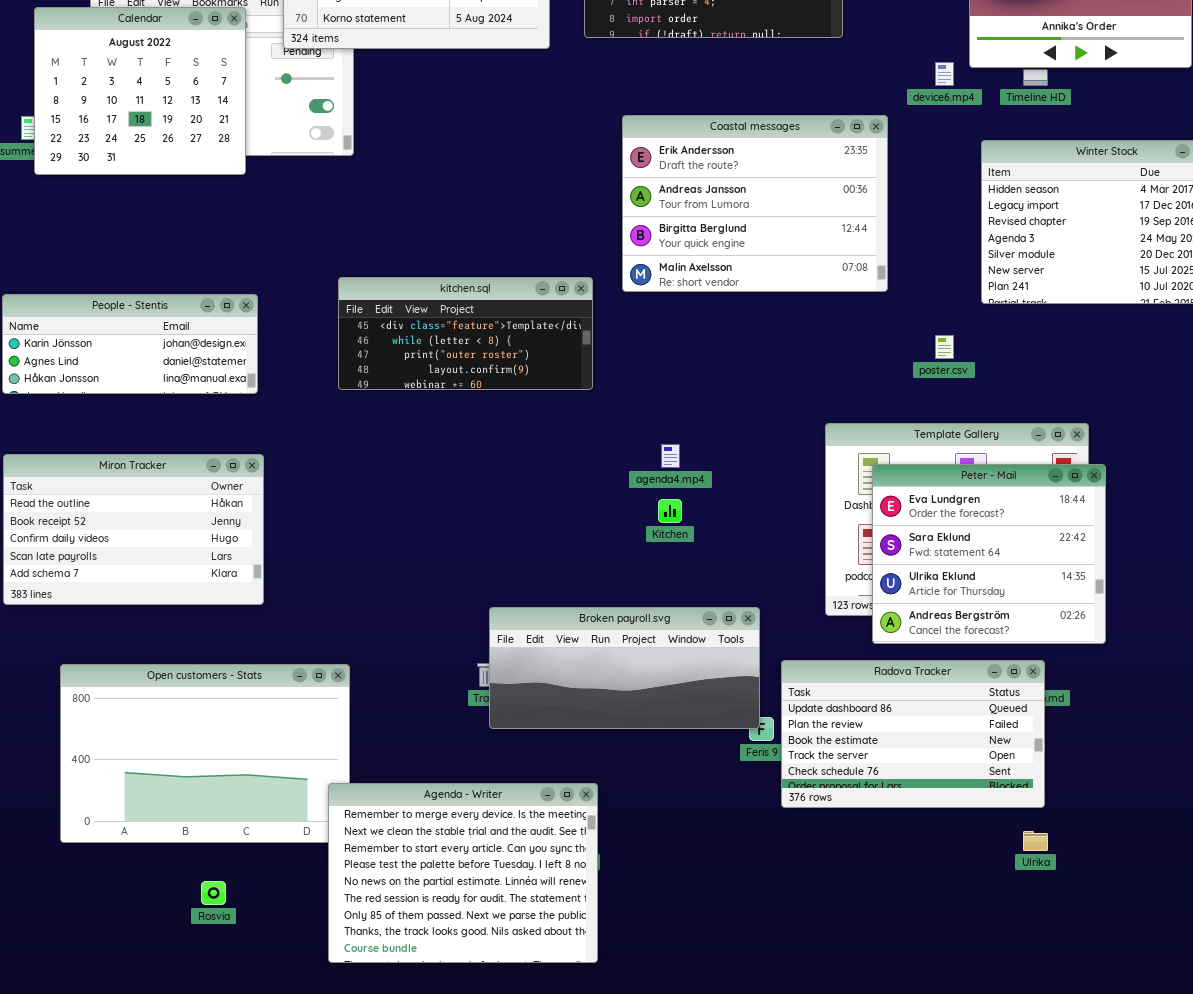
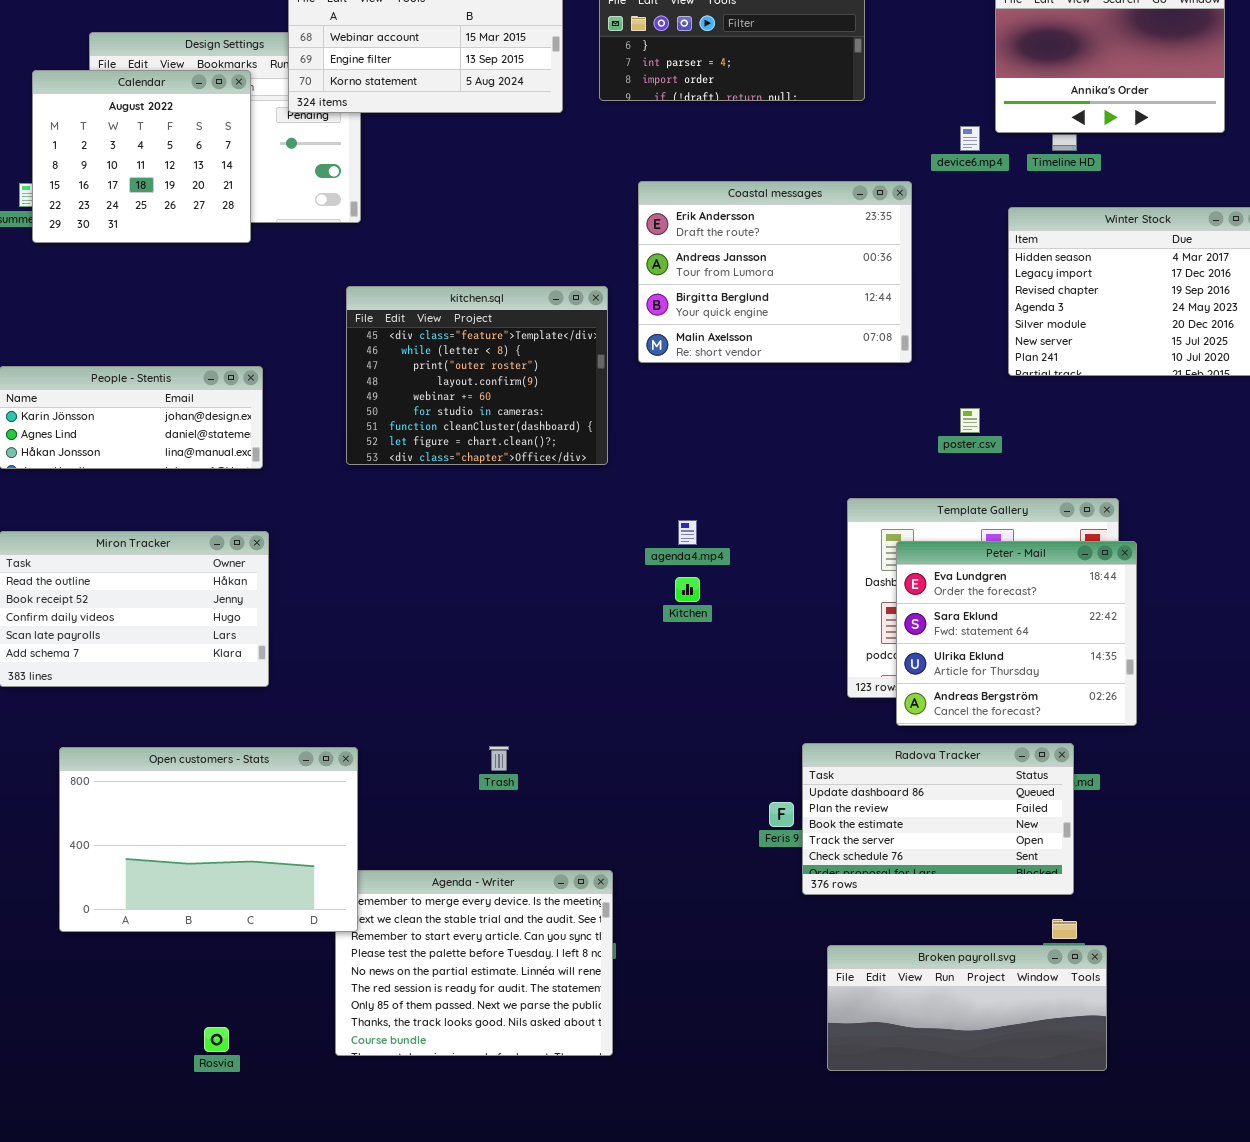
kitchen.sql: [338,277,593,390] -> [346,286,608,465], resized
Broken payroll.svg: [489,607,760,729] -> [827,945,1107,1071], moved
Open customers - Stats: [60,664,350,843] -> [59,747,358,932], raised
Rosvia: [201,881,226,905] -> [204,1027,229,1052], moved

